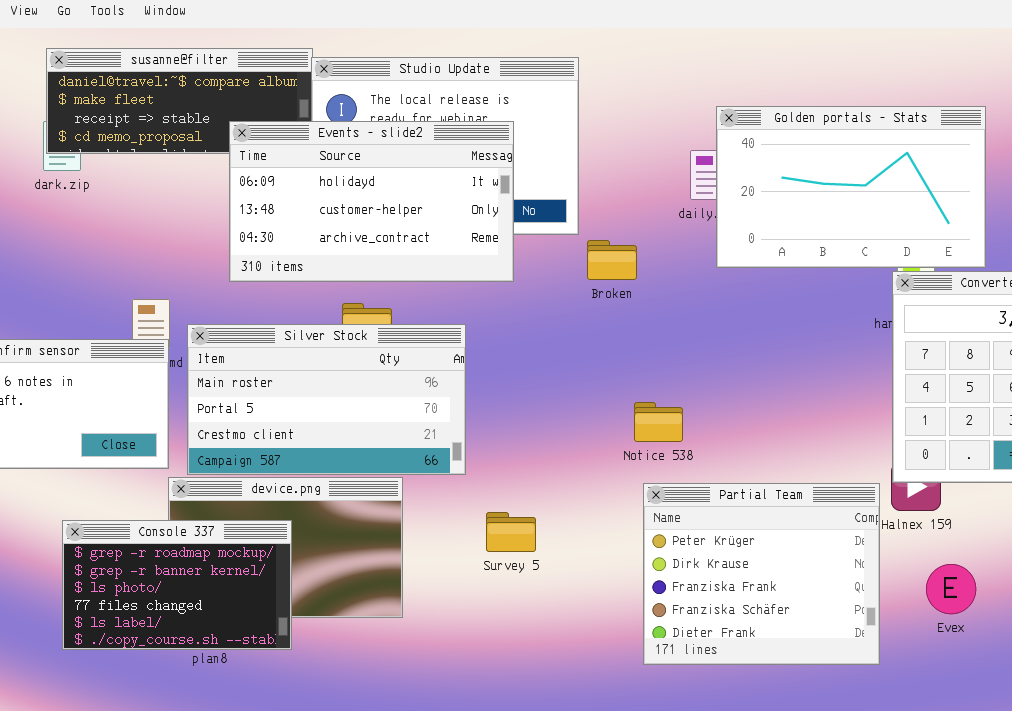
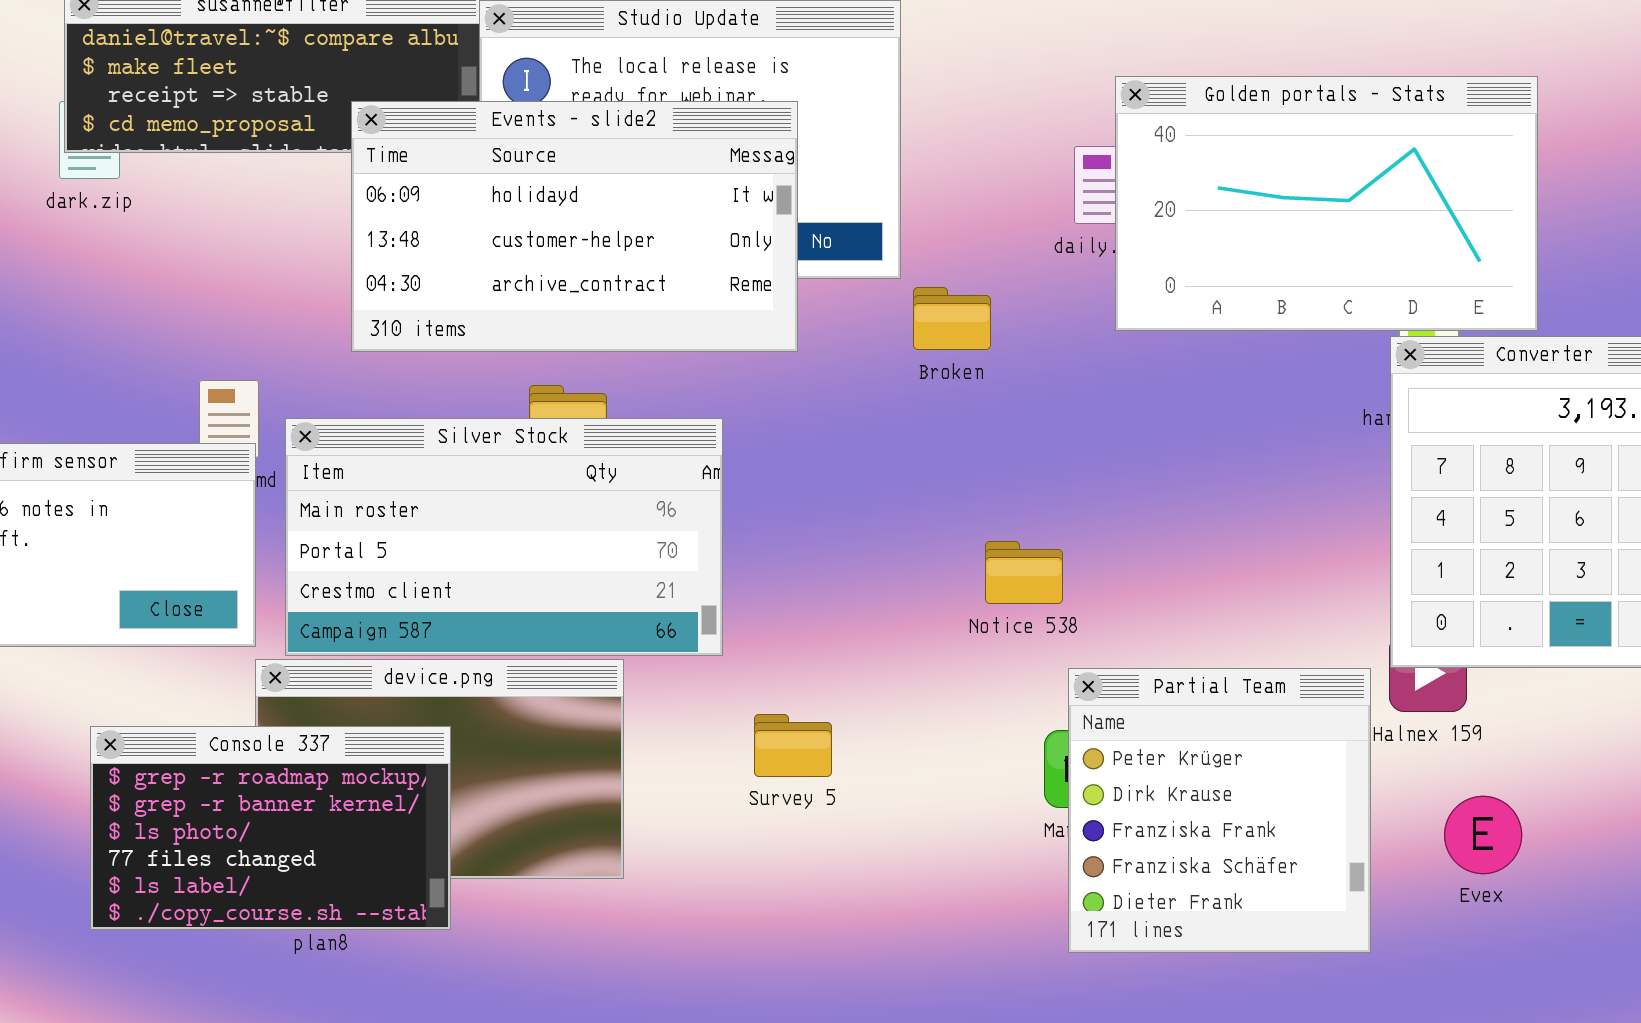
Partial Team: [643,483,880,665] -> [1068,668,1371,953], resized

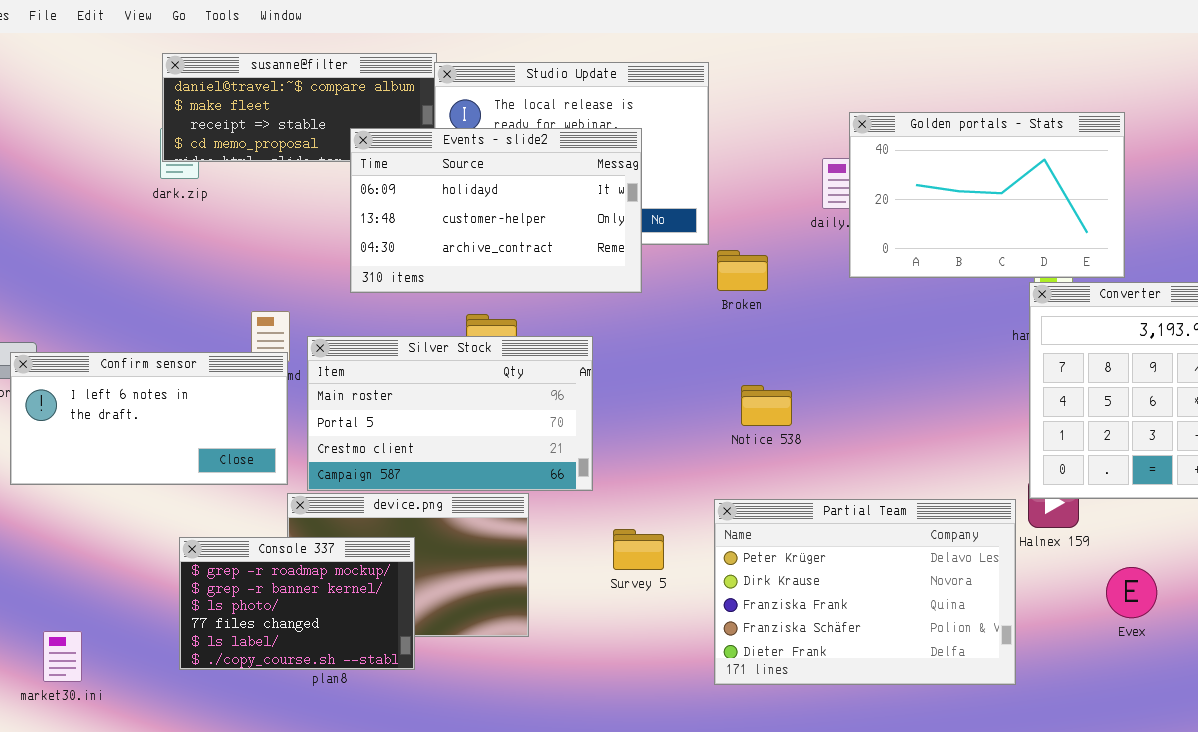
Notice 538: [985,541,1063,604] -> [741,385,792,426], moved
Partial Team: [1068,668,1371,953] -> [714,499,1016,685], resized
Evex: [1444,796,1522,874] -> [1106,567,1157,618], moved

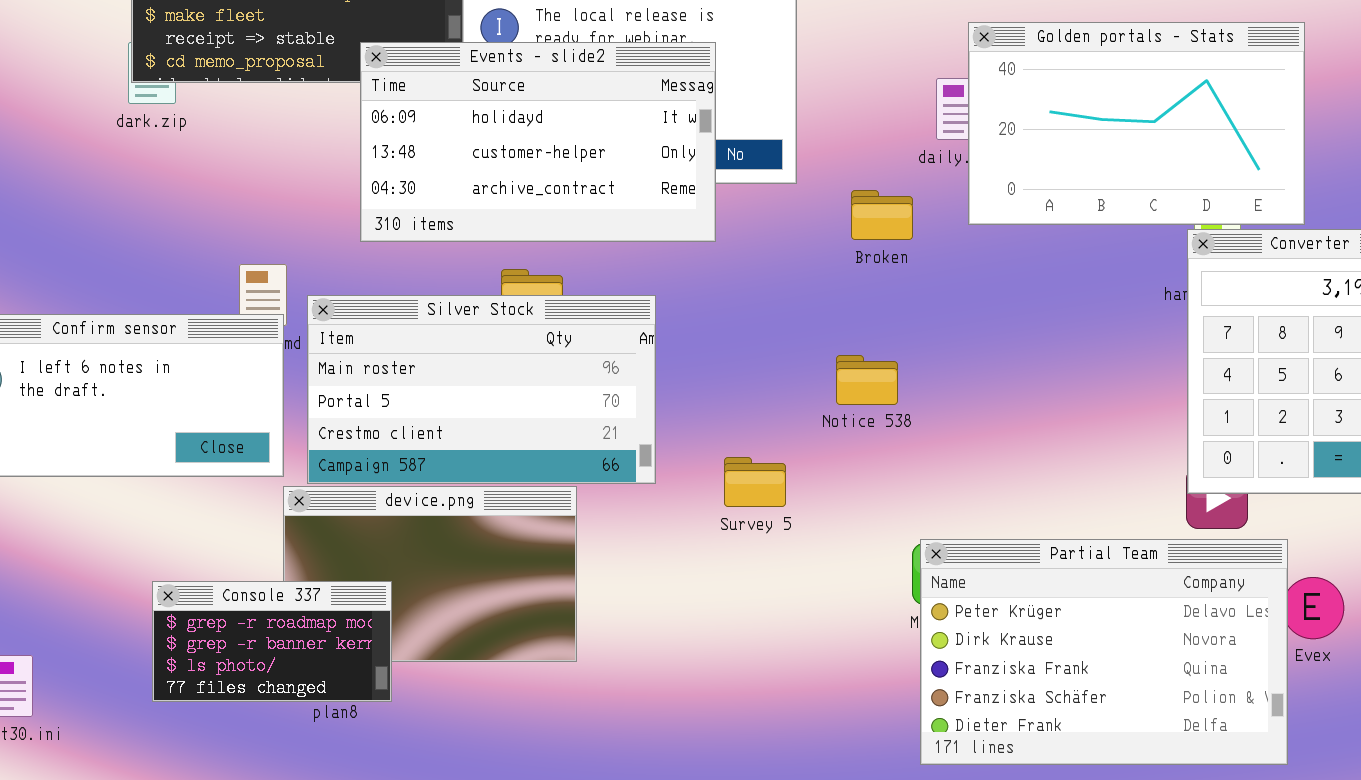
Broken: [717,250,768,291] -> [851,190,913,240], moved
Partial Team: [714,499,1016,685] -> [920,539,1288,765], moved
Survey 5: [613,529,664,570] -> [724,457,786,507], moved
Console 337: [179,537,415,670] -> [152,581,392,702], resized

